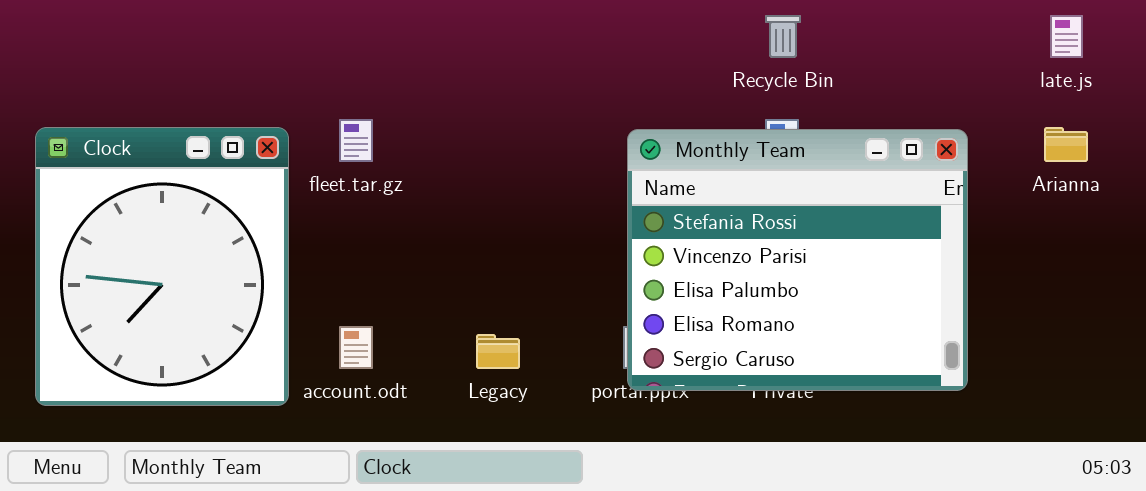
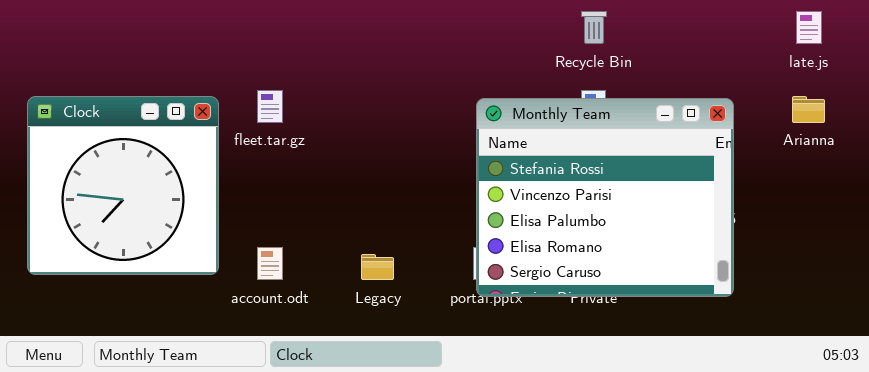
Clock: [35,127,289,406] -> [27,96,219,275], resized

